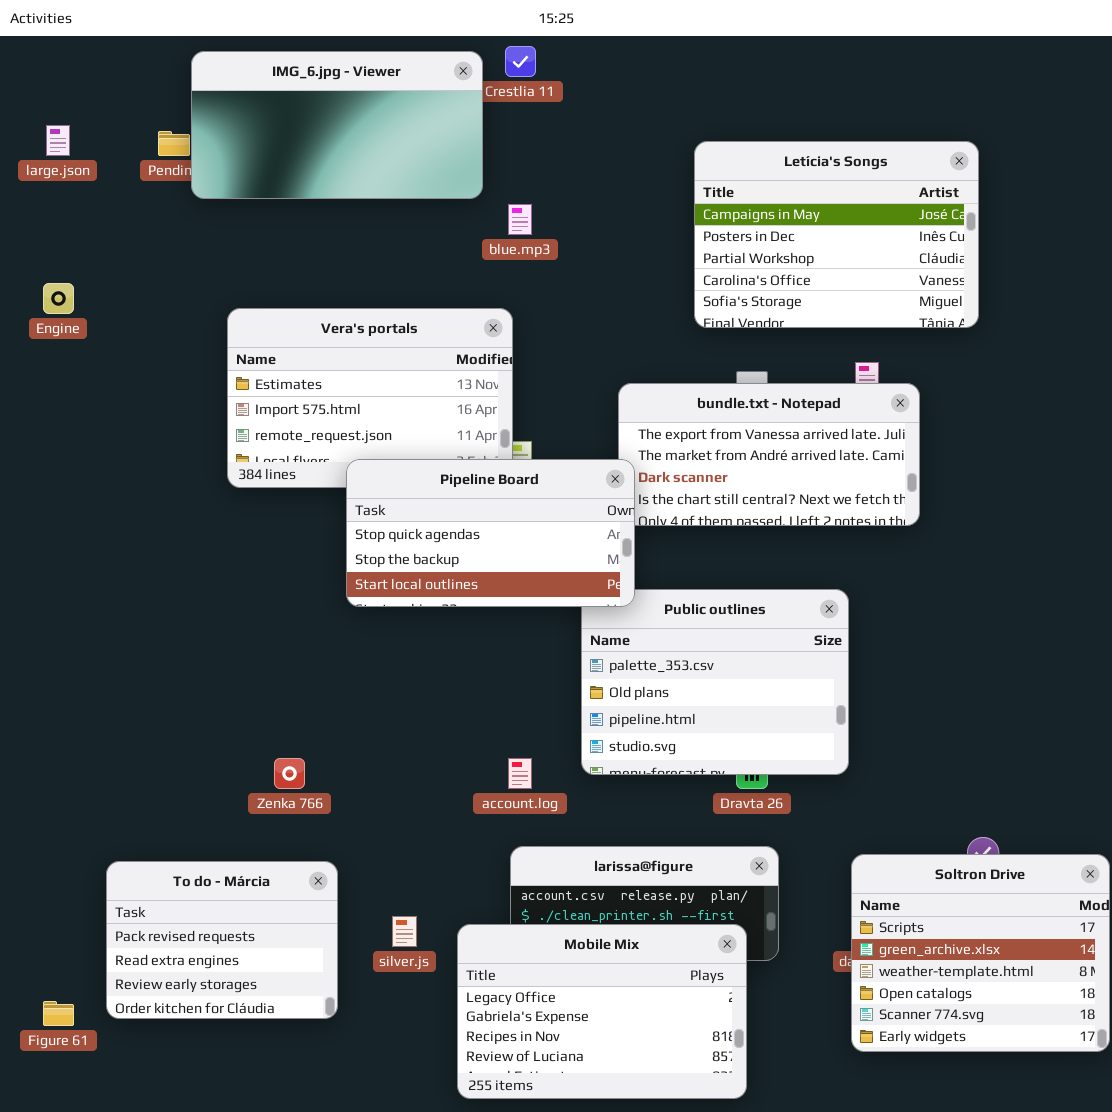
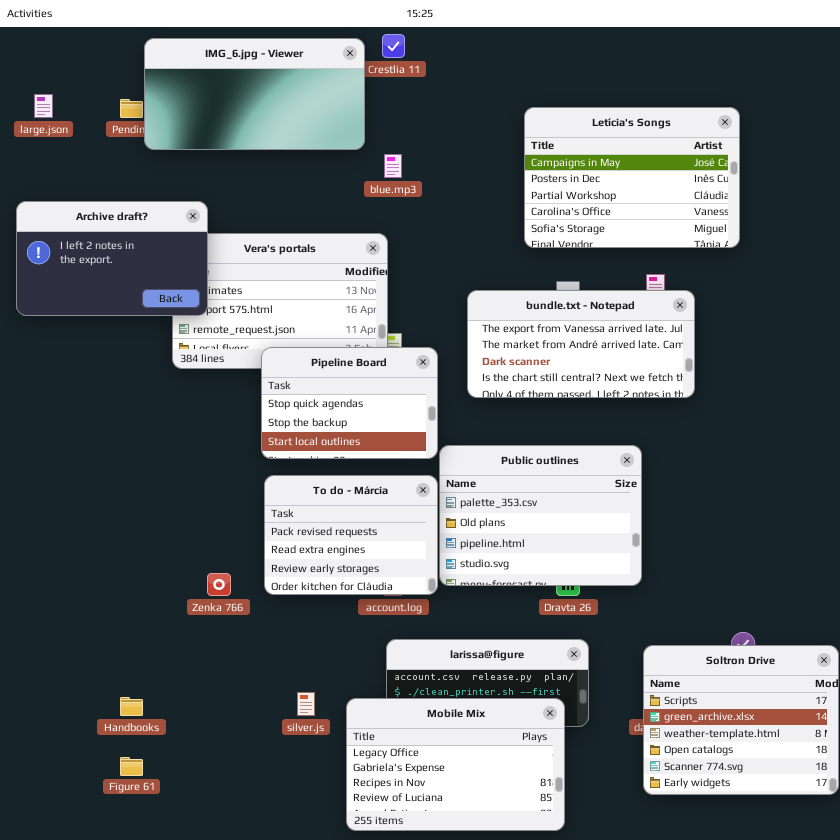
Archive draft?: none -> [16,201,208,316], opened
Pipeline Board: [346,459,635,607] -> [261,347,438,459], resized
To do - Márcia: [106,861,338,1019] -> [264,475,438,595], moved
Figure 61: [43,1001,74,1026] -> [120,757,143,776], moved

